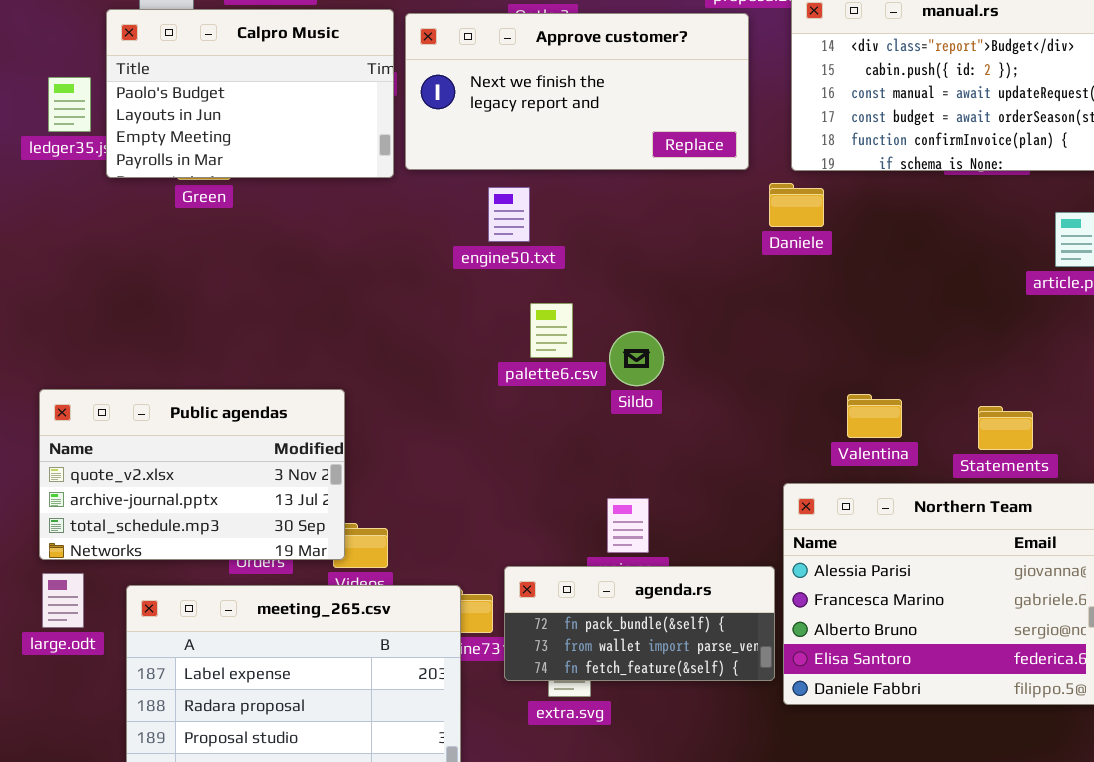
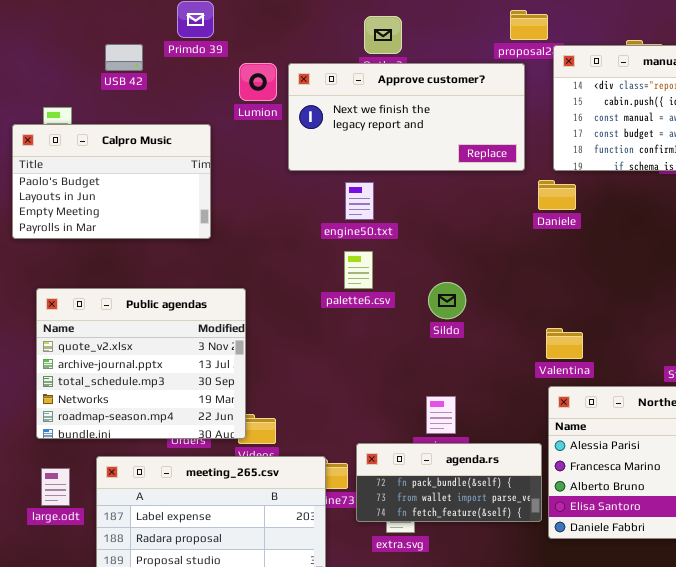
Calpro Music: [106,9,394,178] -> [12,124,211,239], moved
palette6.csv: [530,303,573,358] -> [344,251,373,289], moved
Public agendas: [39,389,345,560] -> [36,288,246,439], resized
Valentina: [847,394,902,438] -> [546,328,583,359], moved
large.odt: [42,573,84,628] -> [41,468,70,506], moved

